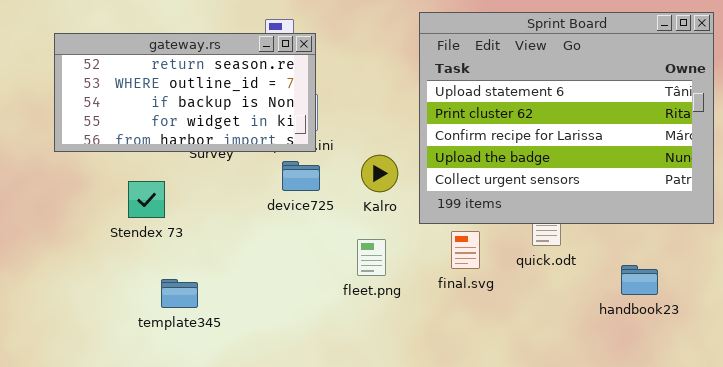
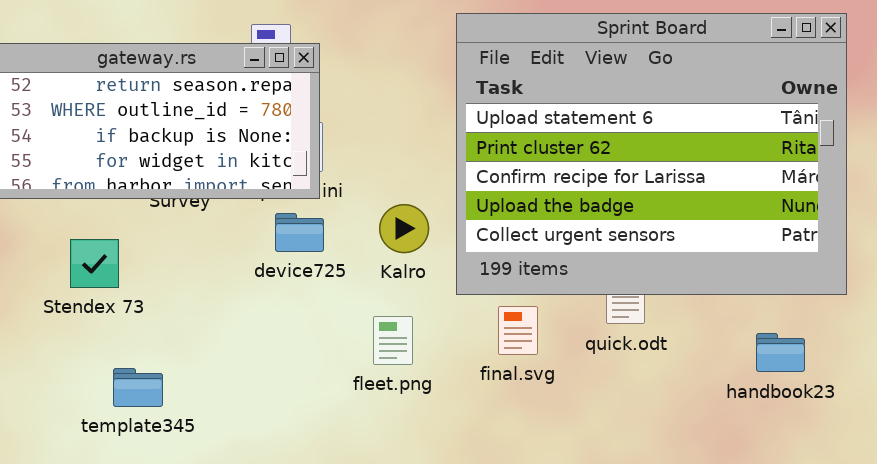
handbook23: [621,265,658,295] -> [756,333,805,372], moved

